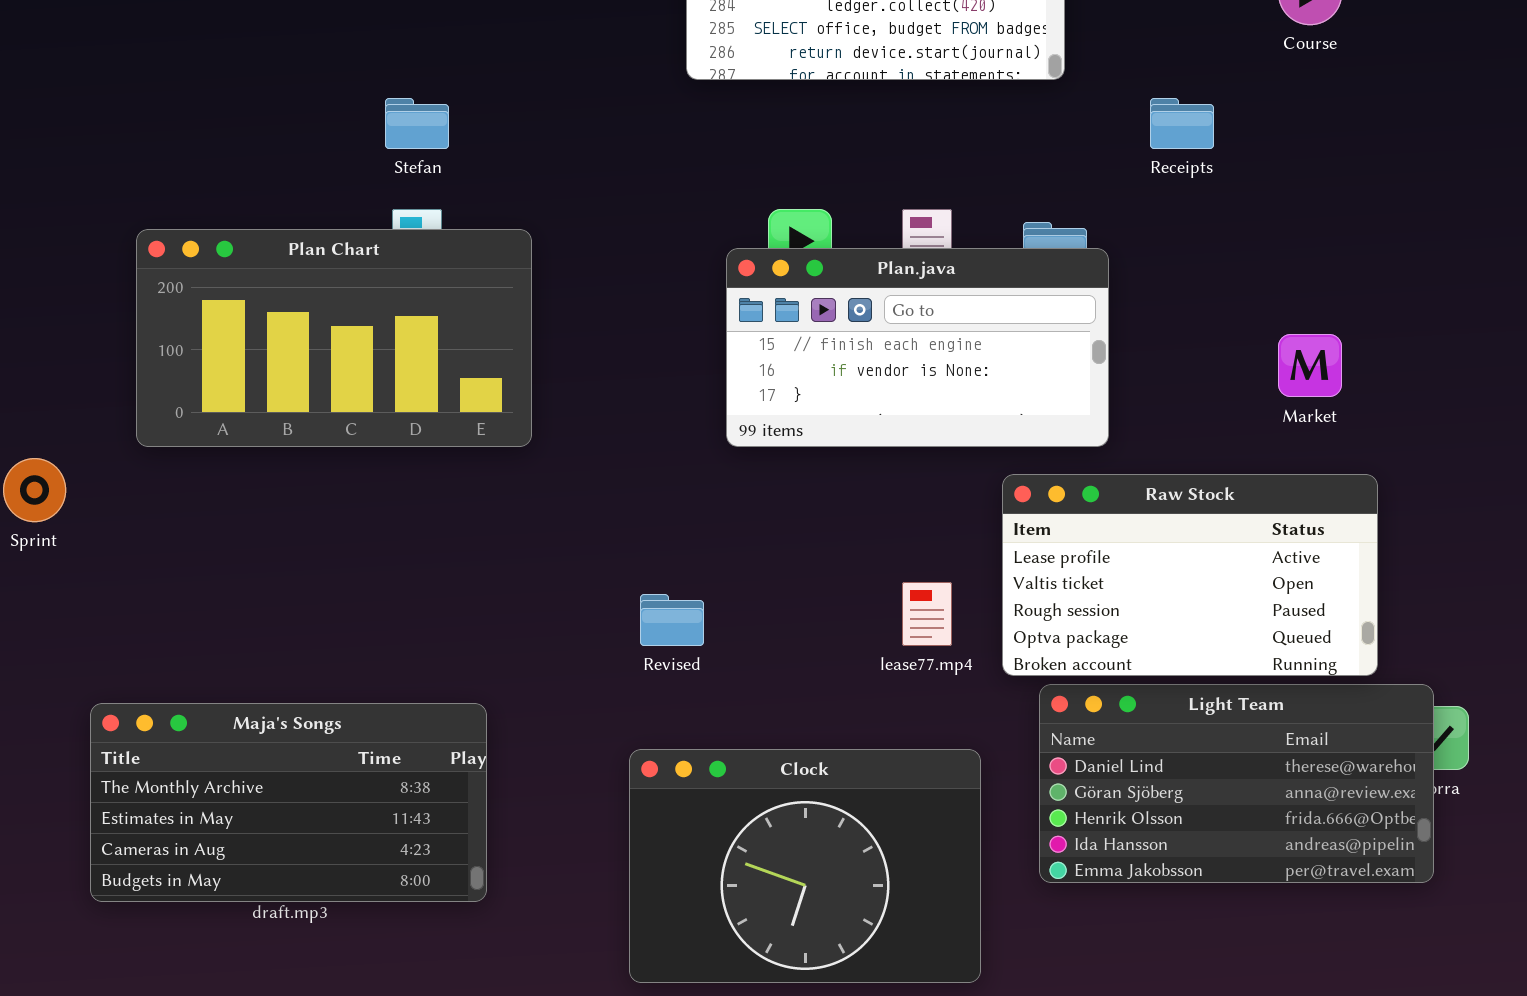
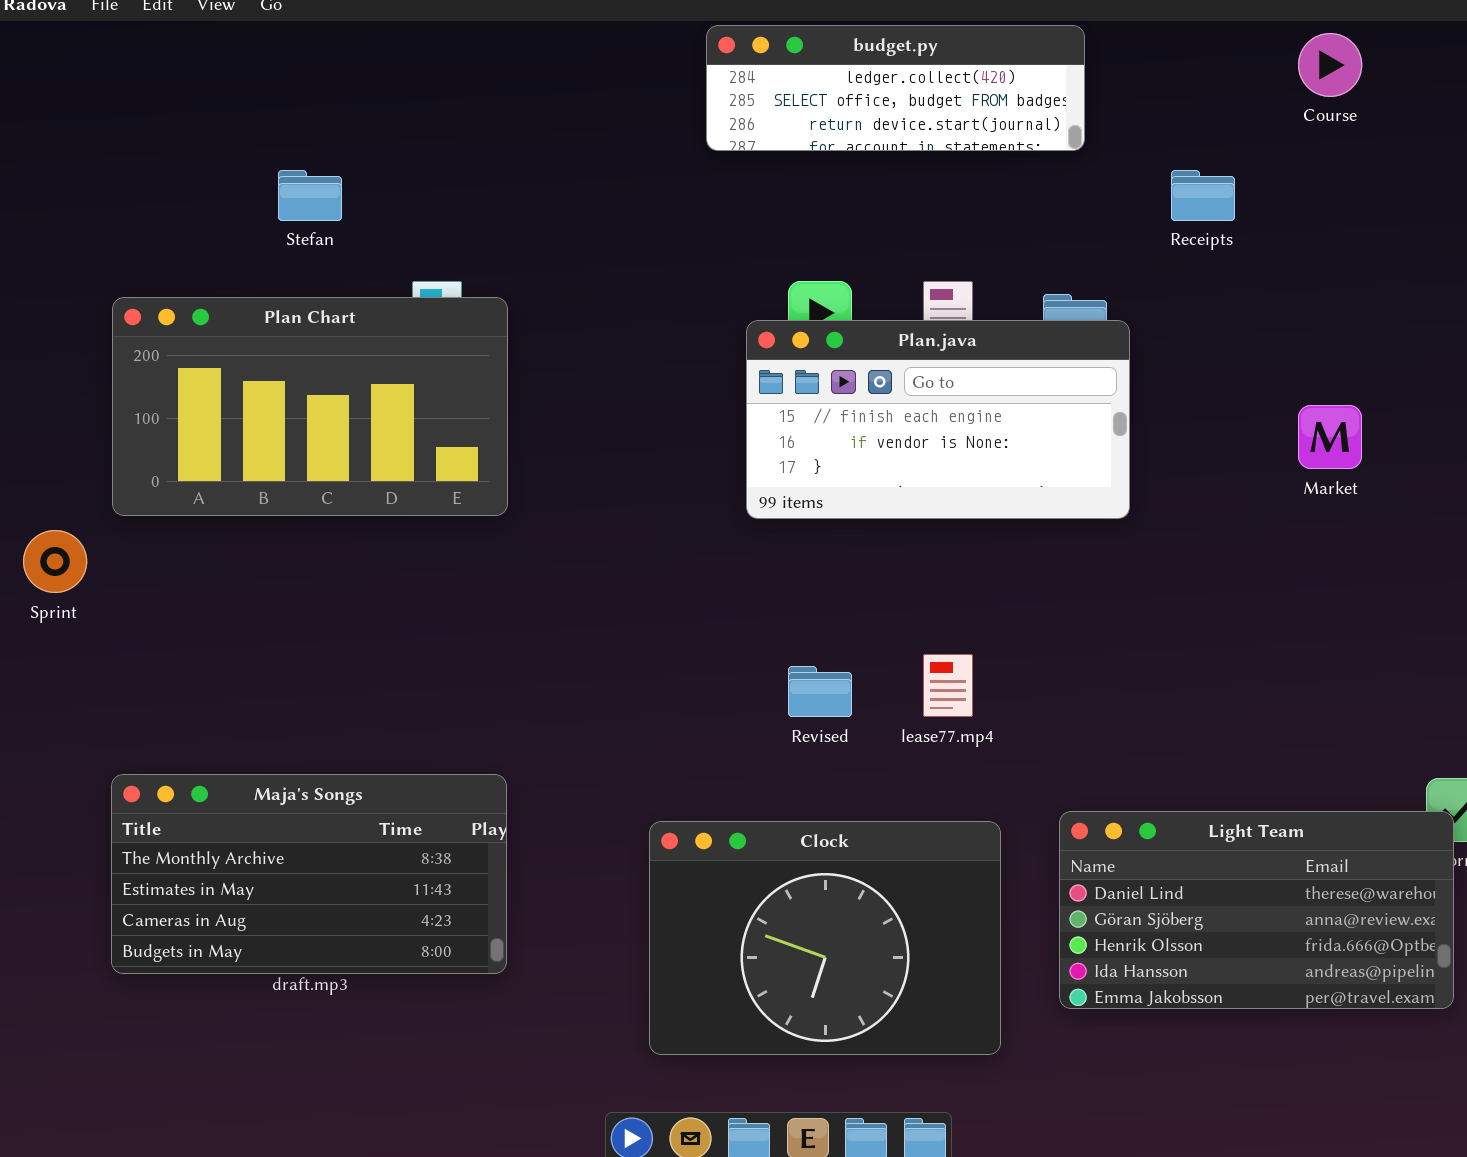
Stefan: [385,98,449,149] -> [278,170,342,221], moved
Plan Chart: [136,229,532,447] -> [112,297,508,516], moved
Raw Stock: [1002,474,1378,676] -> none, closed
Revised: [640,594,704,646] -> [788,666,852,717], moved
Light Team: [1039,684,1434,883] -> [1059,811,1454,1009], moved

